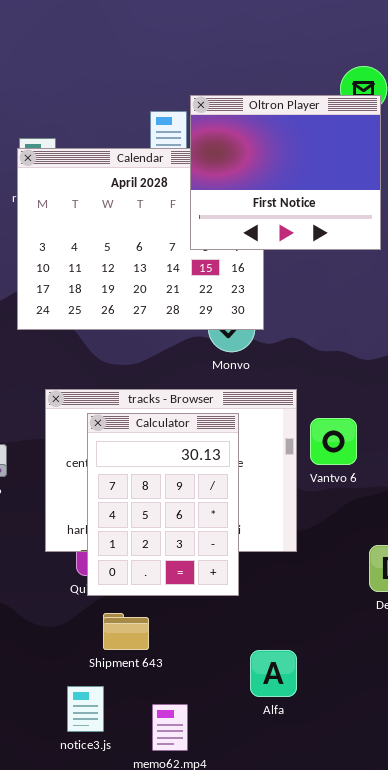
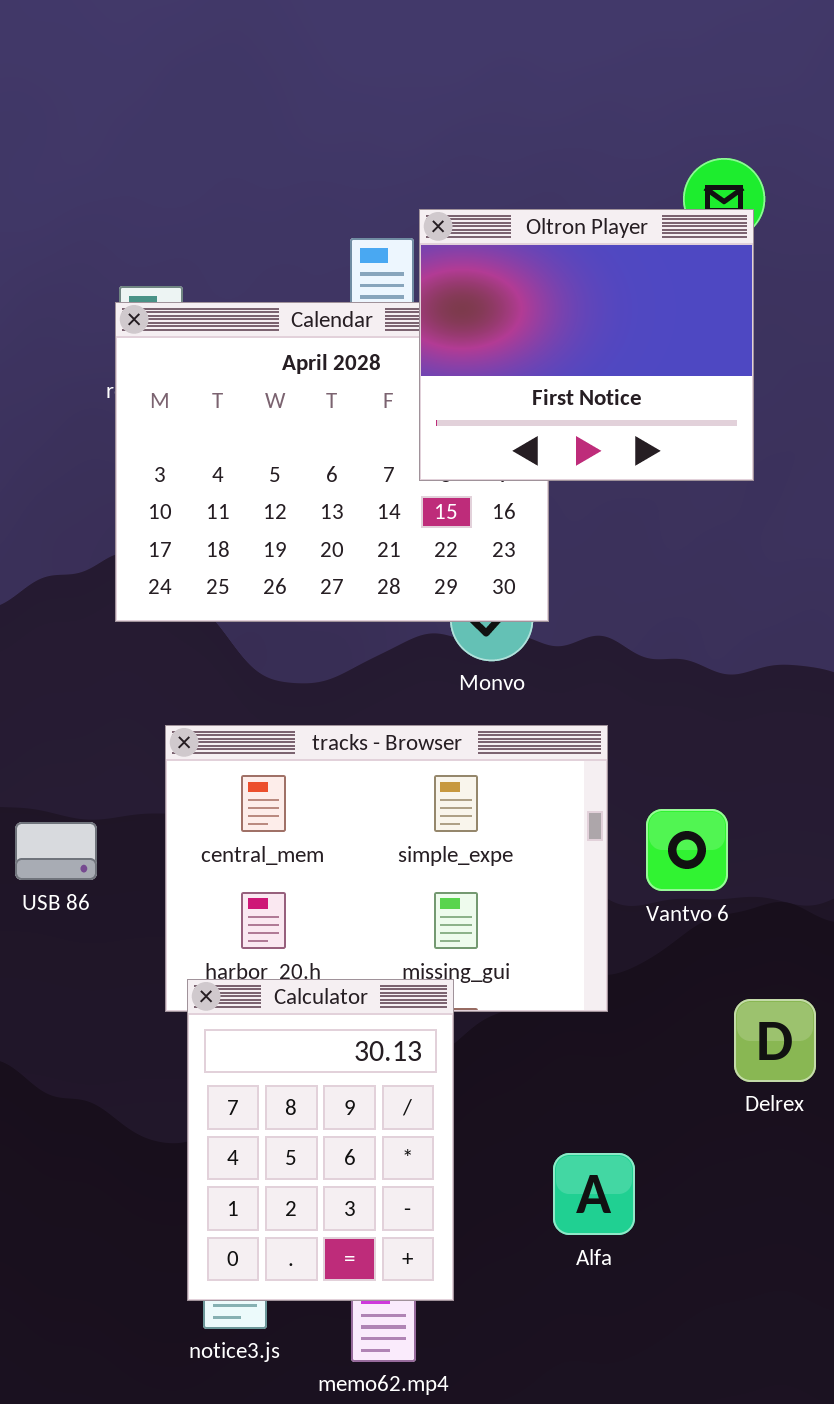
Calculator: [87,413,239,596] -> [187,979,454,1301], moved
Vantvo 6: [310,418,357,465] -> [646,809,728,891], moved
Alfa: [250,650,297,697] -> [553,1153,635,1235], moved

